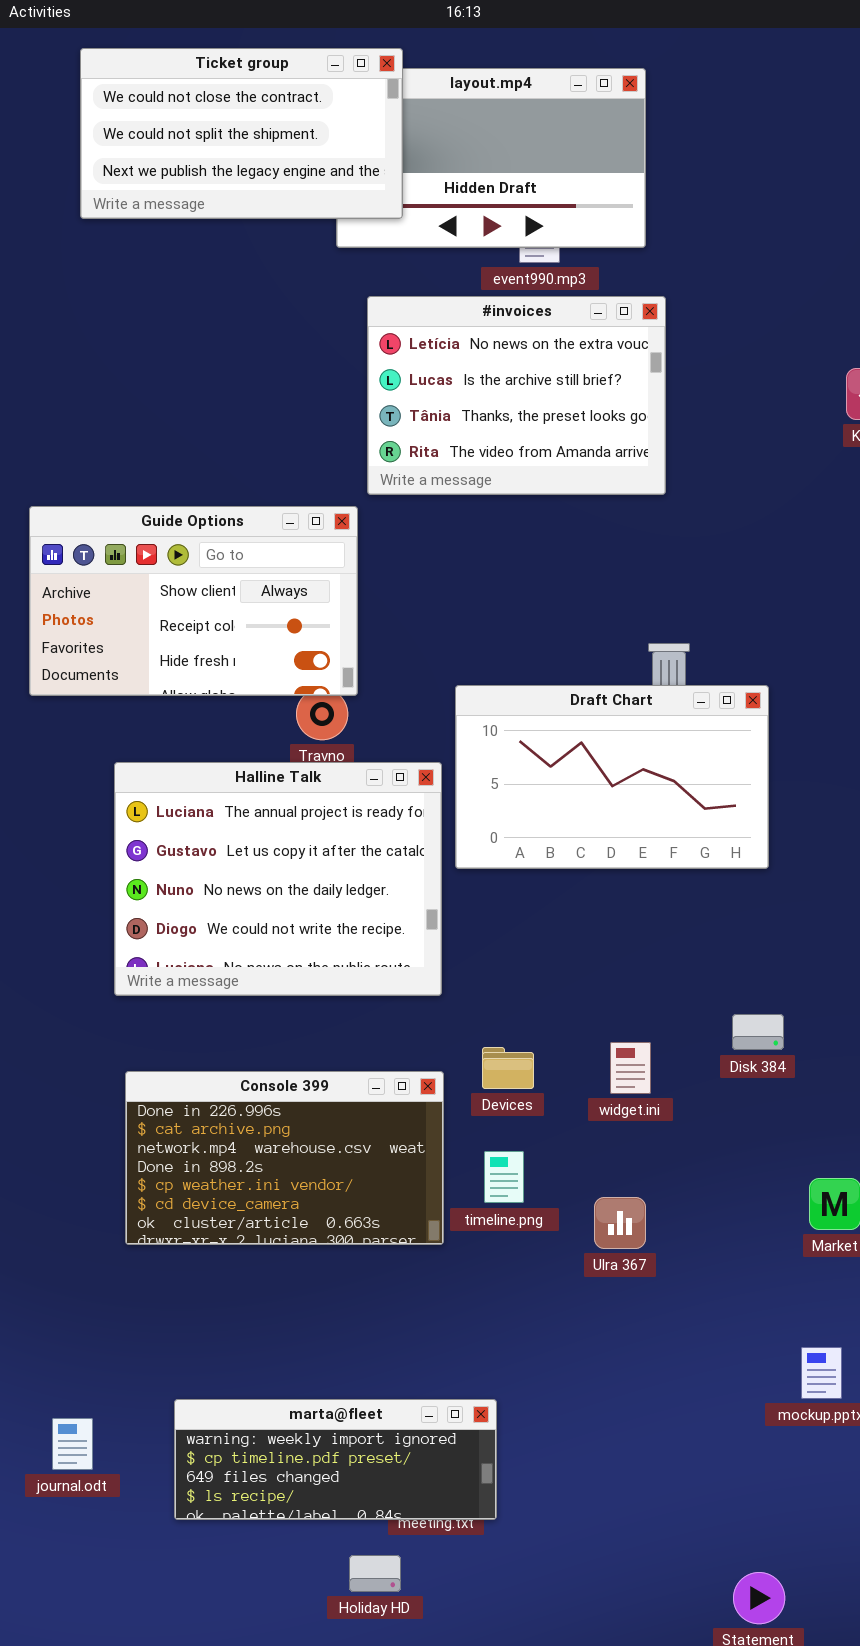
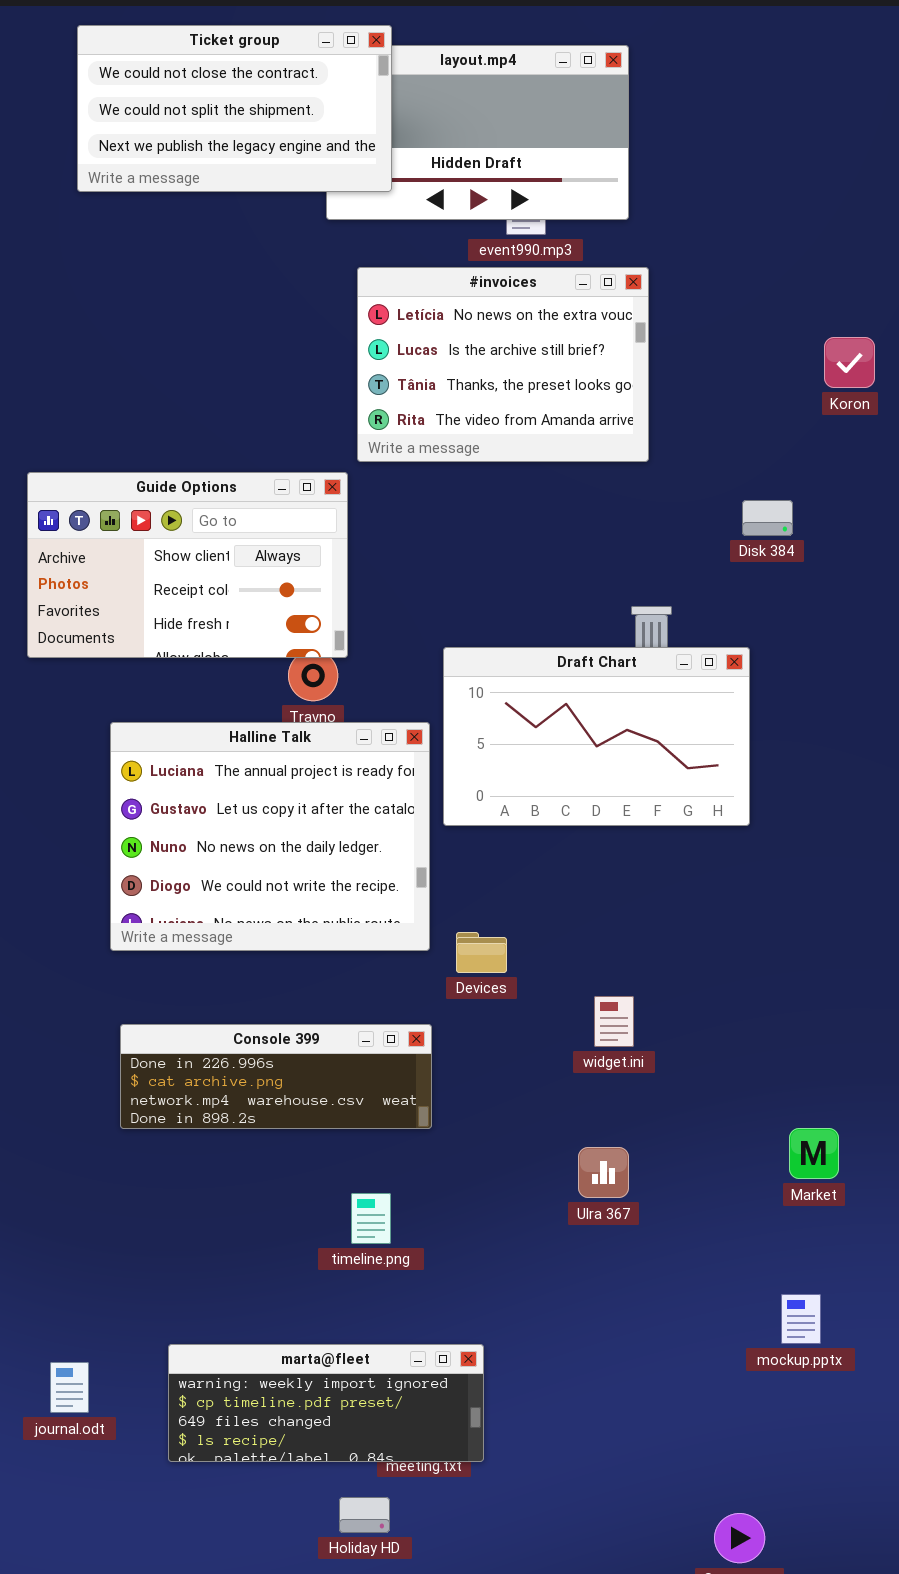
Disk 384: [732,1014,784,1050] -> [742,500,793,536], moved
Devices: [482,1047,534,1089] -> [456,932,507,973], moved
Console 399: [125,1071,444,1245] -> [120,1024,432,1129], resized
timeline.png: [484,1151,524,1203] -> [351,1193,391,1244], moved

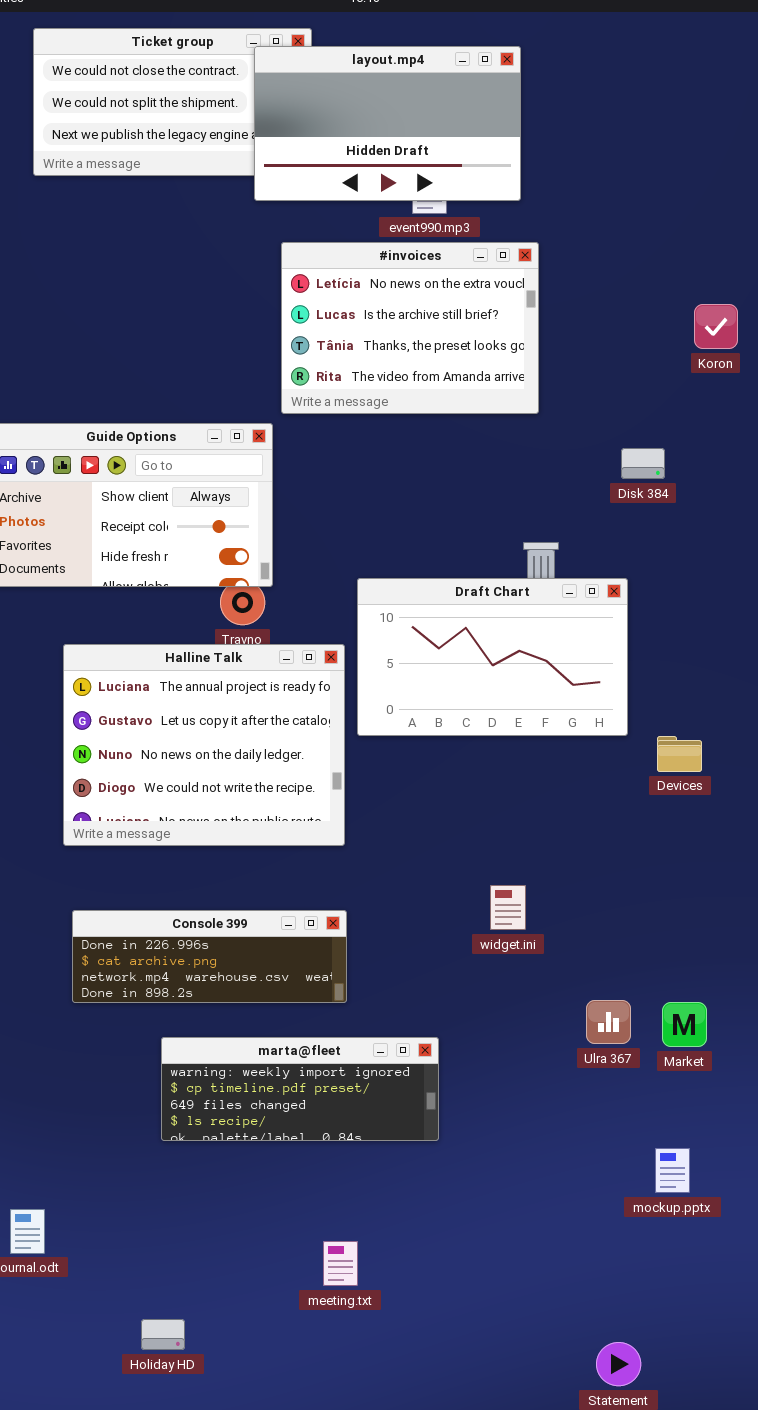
layout.mp4: [326,45,629,220] -> [254,46,521,201], raised
Devices: [456,932,507,973] -> [657,736,702,772], moved
Ulra 367: [578,1147,629,1198] -> [586,1000,631,1044], moved
marta@fleet: [168,1344,484,1462] -> [161,1037,439,1141], moved
Holiday HD: [339,1497,390,1533] -> [141,1319,185,1350], moved

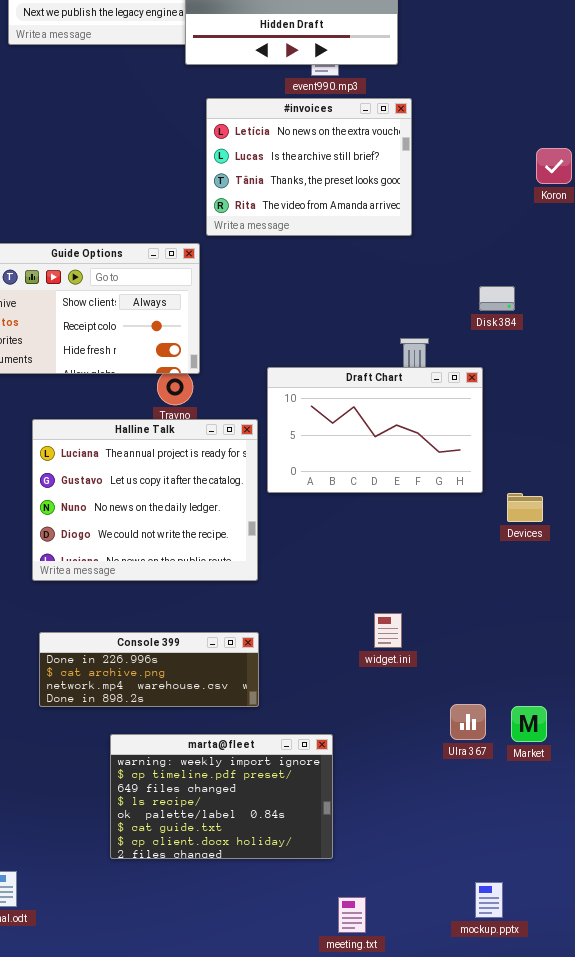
Disk 384: [621,448,665,479] -> [479,286,515,311], moved
marta@fleet: [161,1037,439,1141] -> [110,734,333,859], resized
mockup.pptx: [655,1148,690,1193] -> [475,882,503,918], moved
meeting.txt: [323,1241,358,1286] -> [338,897,366,933], moved

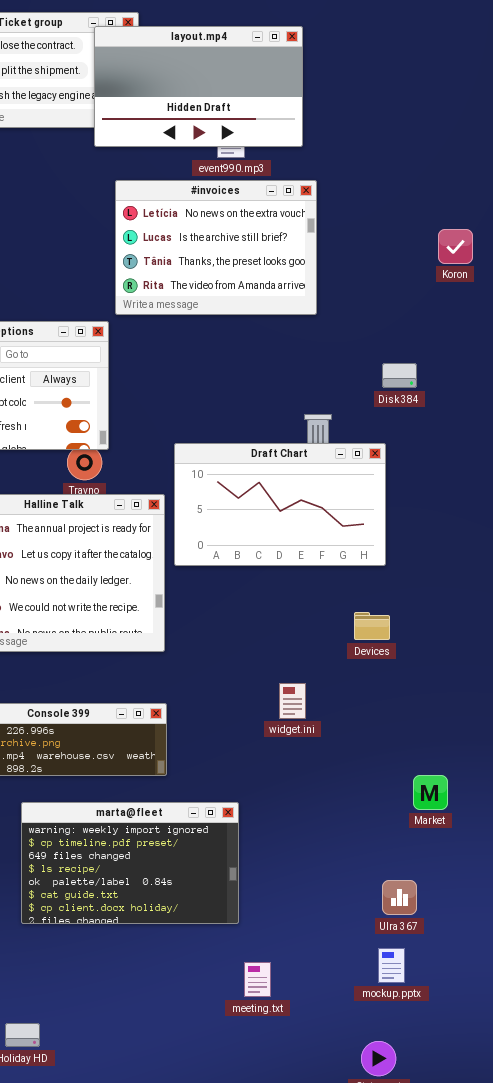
Devices: [507,493,543,522] -> [354,612,390,640], moved
Ulra 367: [450,704,486,740] -> [382,880,417,915], moved

